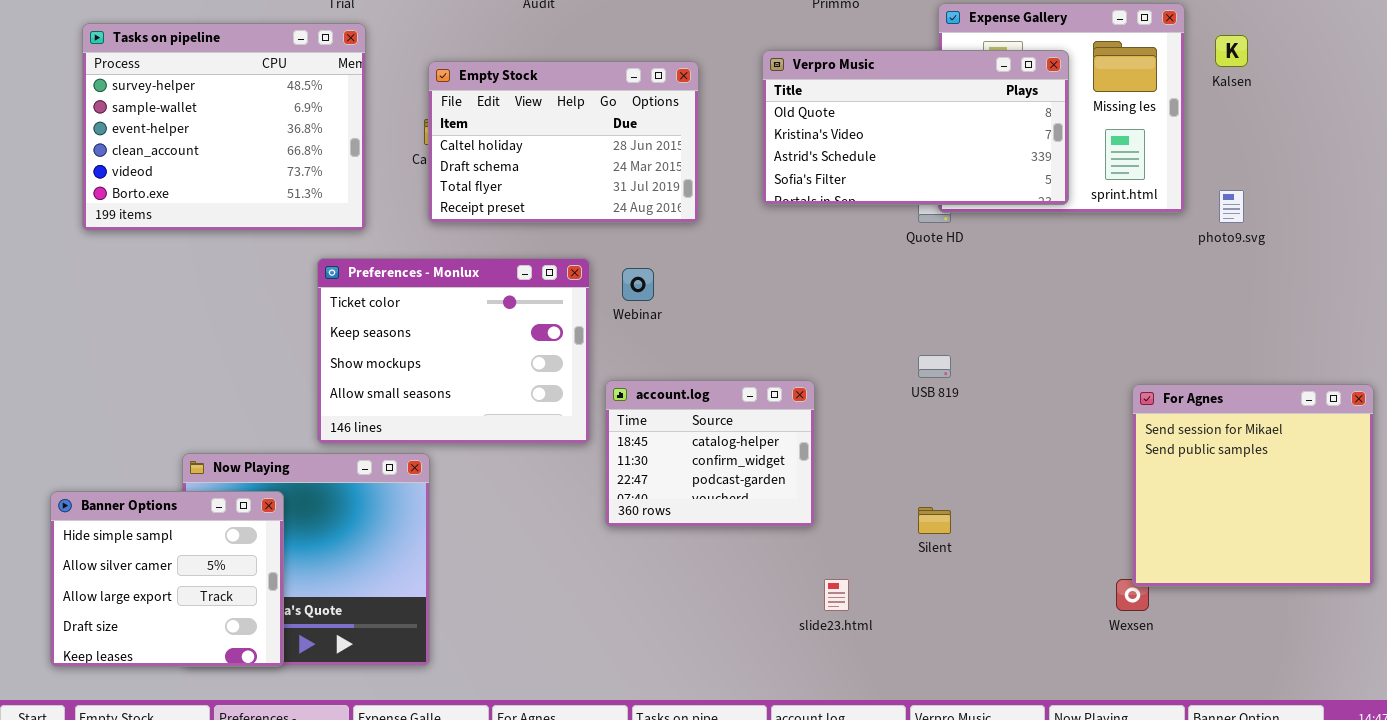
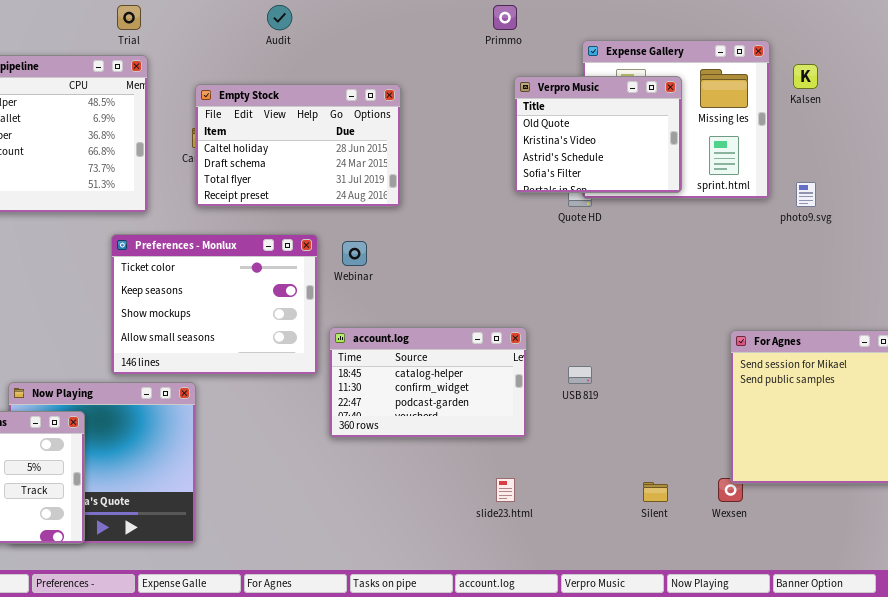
Verpro Music: [762,50,1069,205] -> [514,76,682,193], resized
USB 819: [918,355,951,378] -> [568,366,592,384], moved
account.log: [605,380,815,527] -> [329,327,527,438], resized
Silent: [918,507,951,534] -> [643,482,668,502], moved

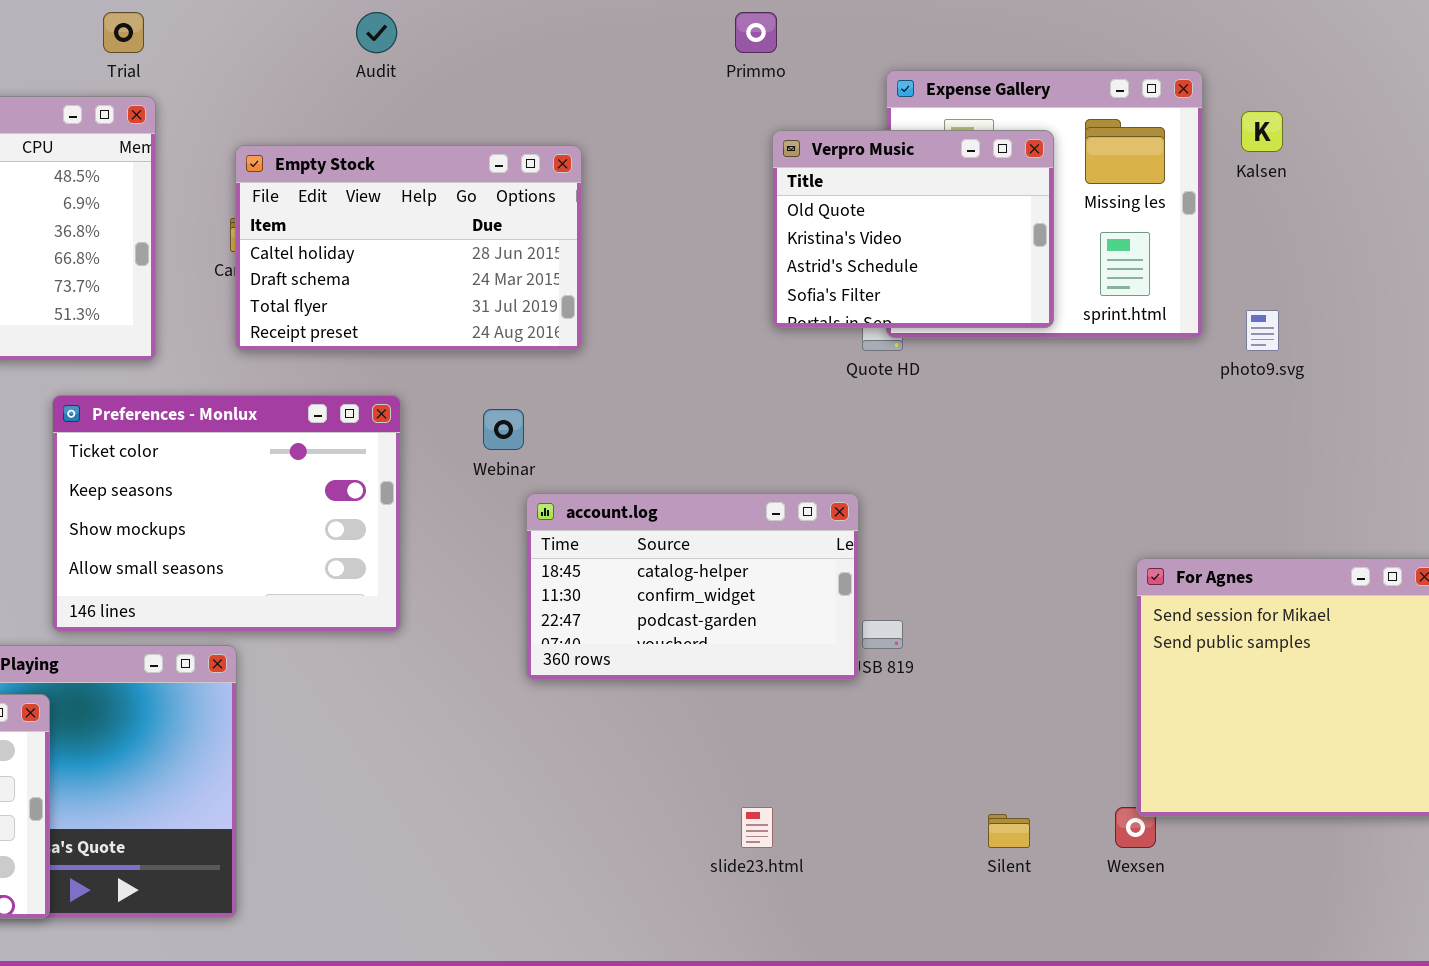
Preferences - Monlux: [111,234,318,375] -> [52,395,401,632], moved
account.log: [329,327,527,438] -> [526,493,859,680], moved

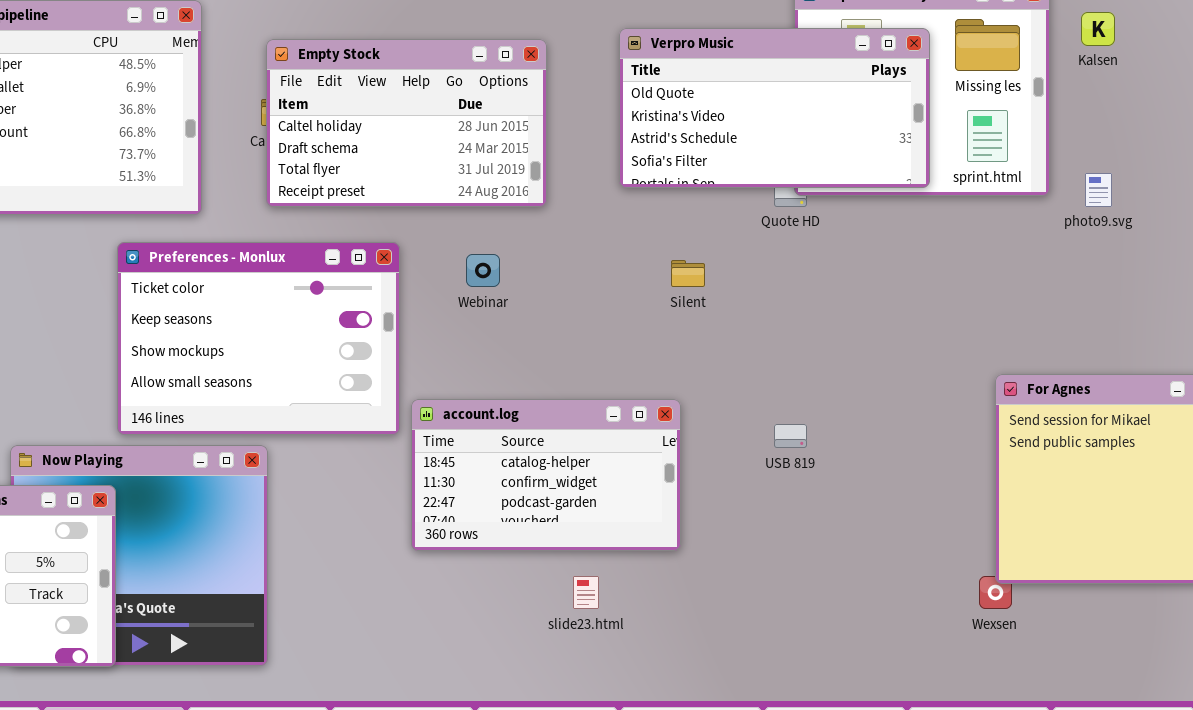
Verpro Music: [772,130,1054,328] -> [619,28,930,188], resized
account.log: [526,493,859,680] -> [411,399,681,551], moved
slide23.html: [741,807,773,848] -> [573,576,599,609], moved
Silent: [988,814,1030,848] -> [671,260,705,287], moved

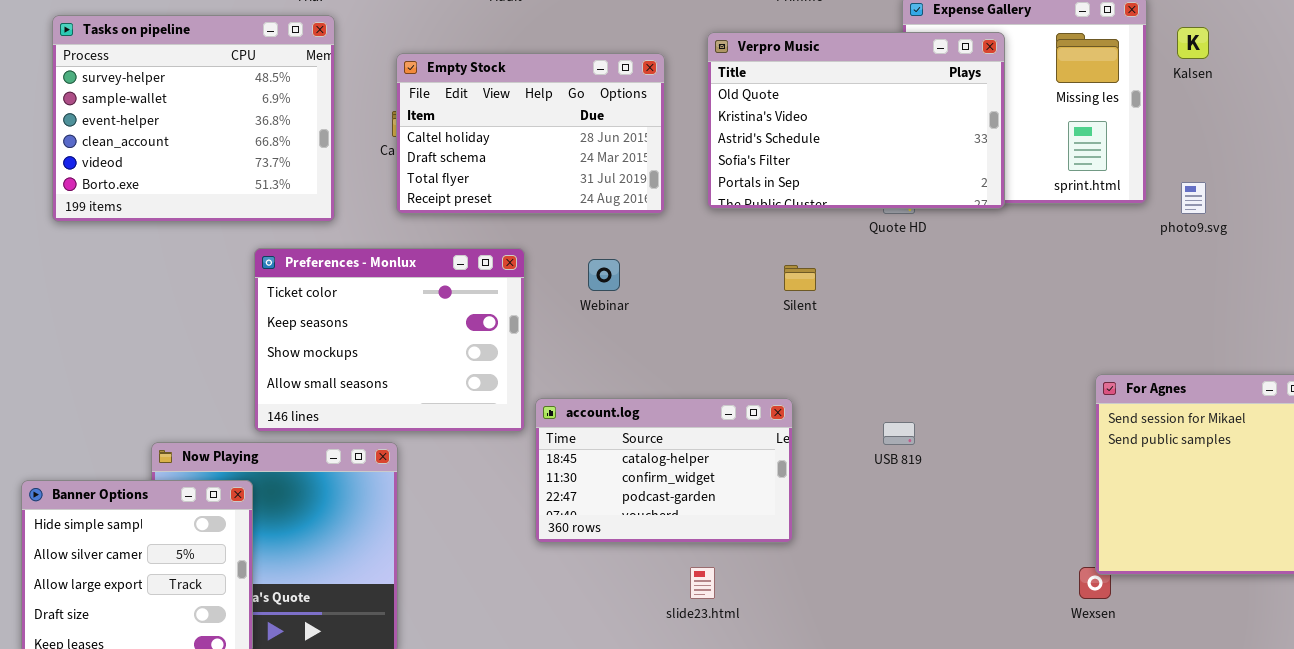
Verpro Music: [619,28,930,188] -> [707,32,1005,209], moved, resized

